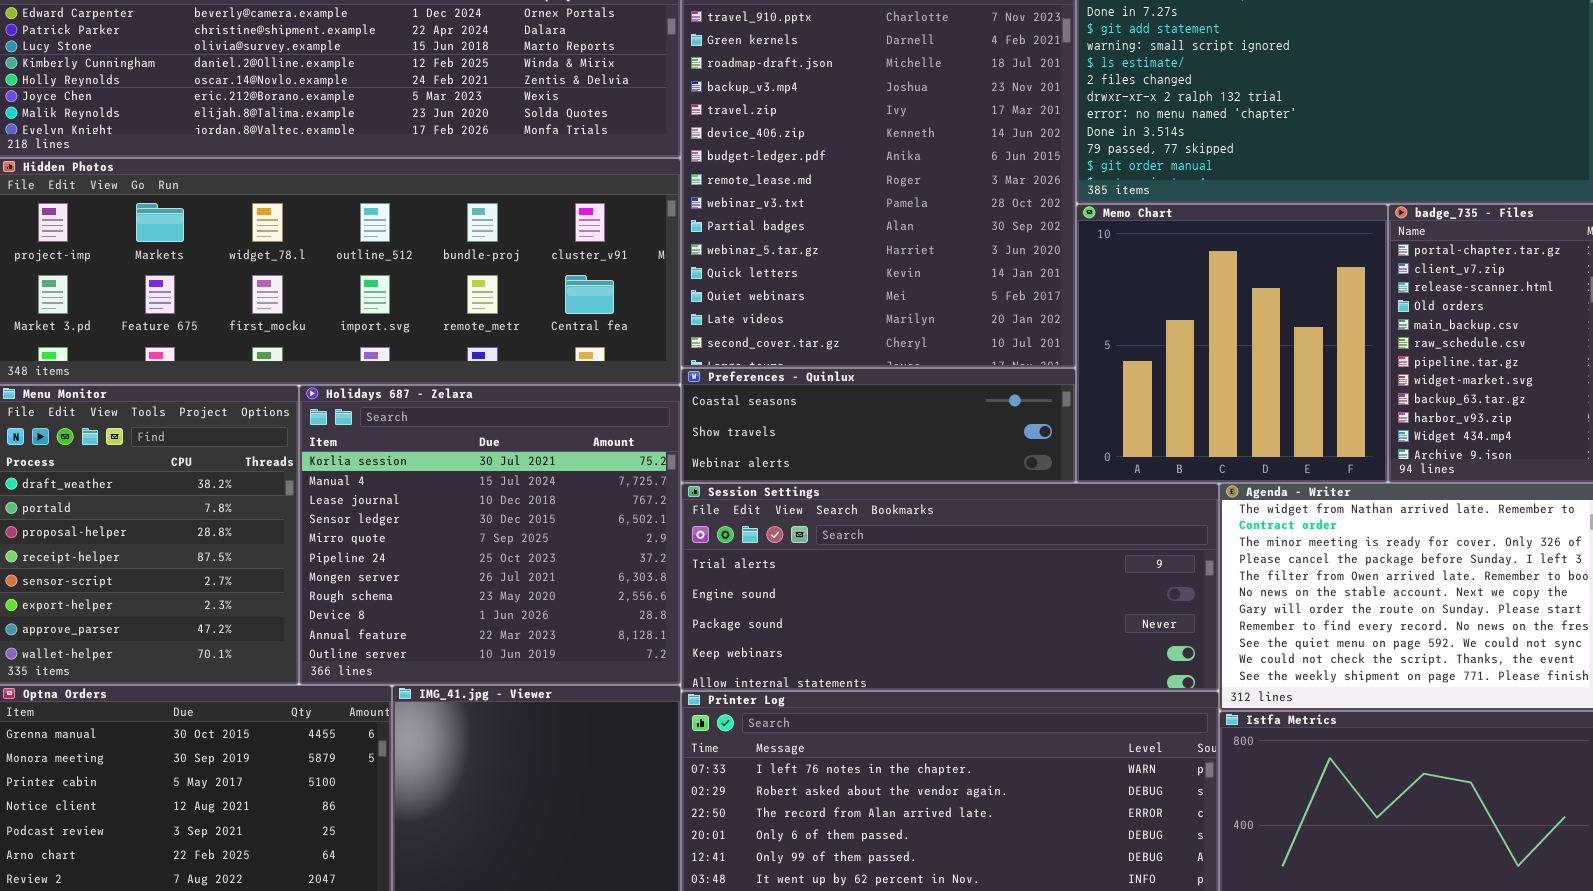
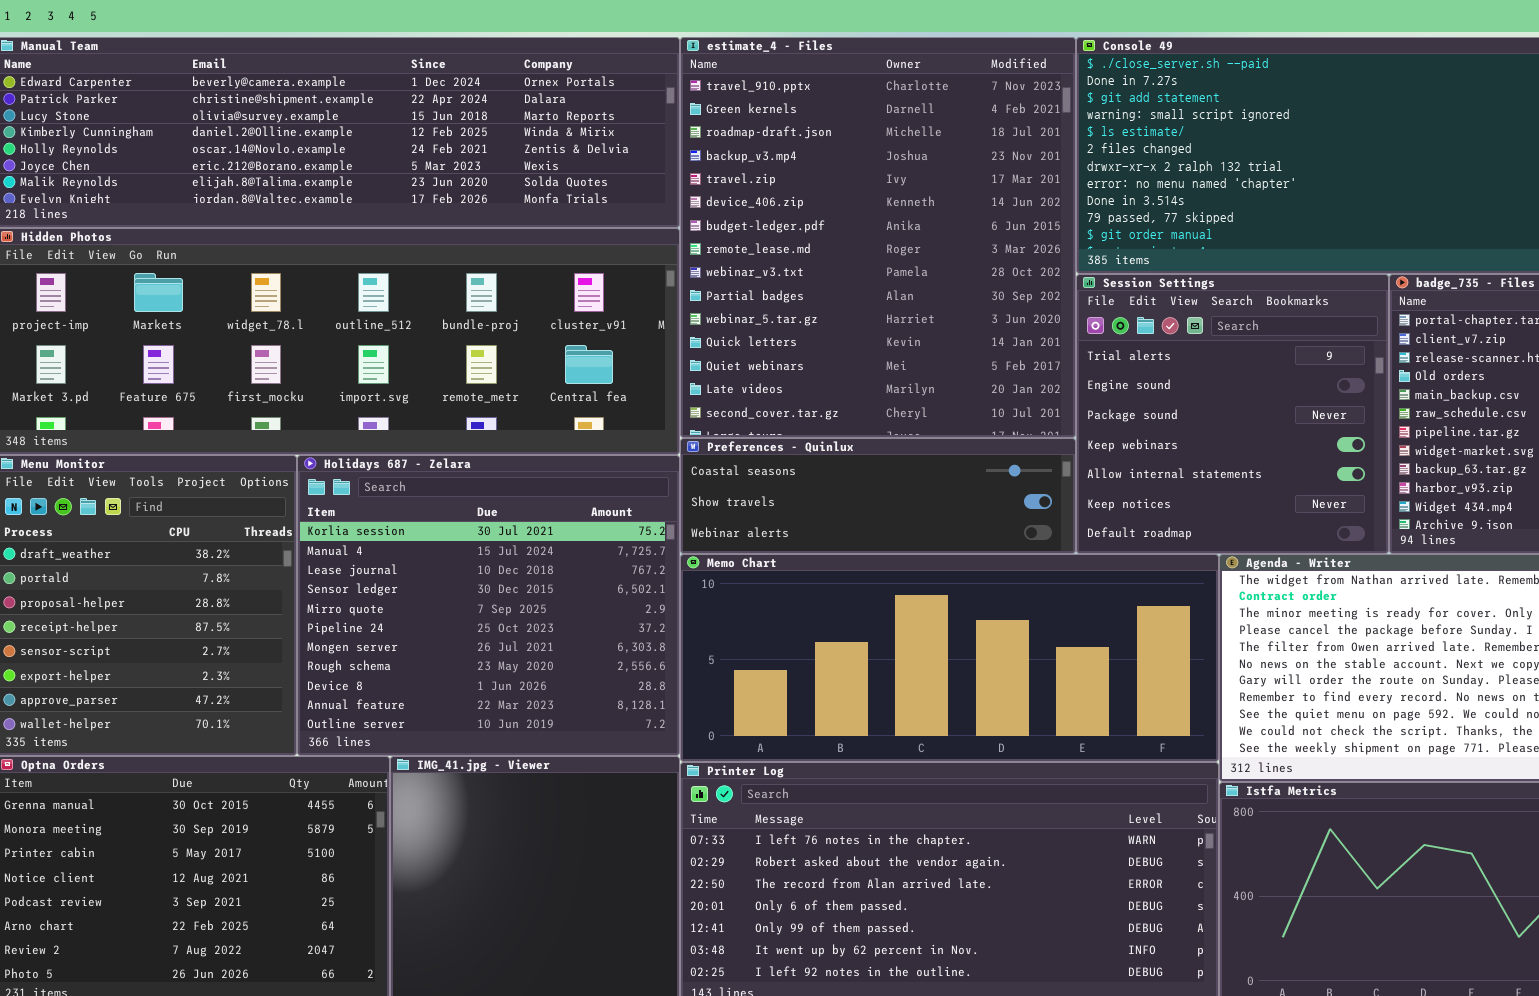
Memo Chart: [1076,204,1388,483] -> [680,554,1219,762], moved, resized
Session Settings: [681,483,1219,691] -> [1076,274,1389,554], moved, resized

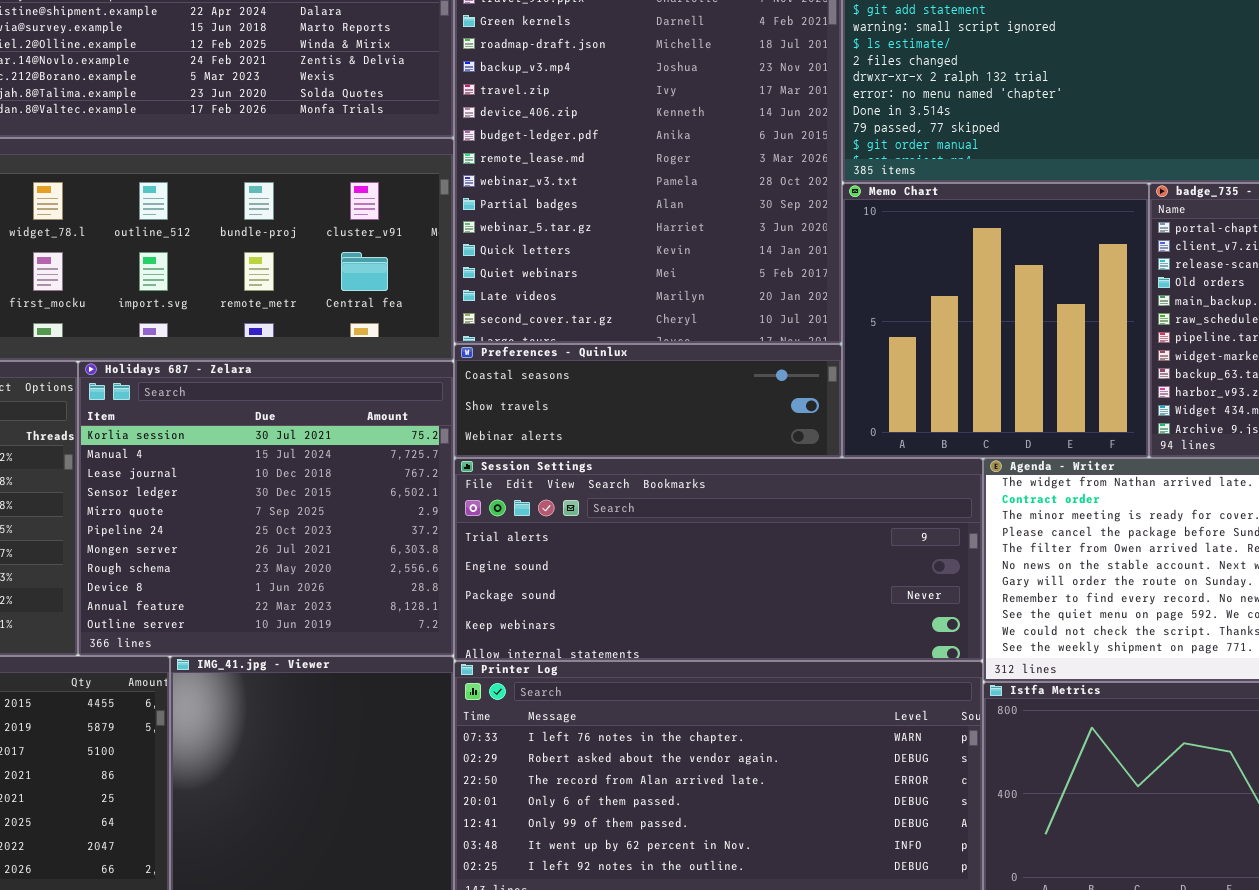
Session Settings: [1076,274,1389,554] -> [454,458,983,661], moved, resized
Memo Chart: [680,554,1219,762] -> [842,183,1149,458], moved, resized

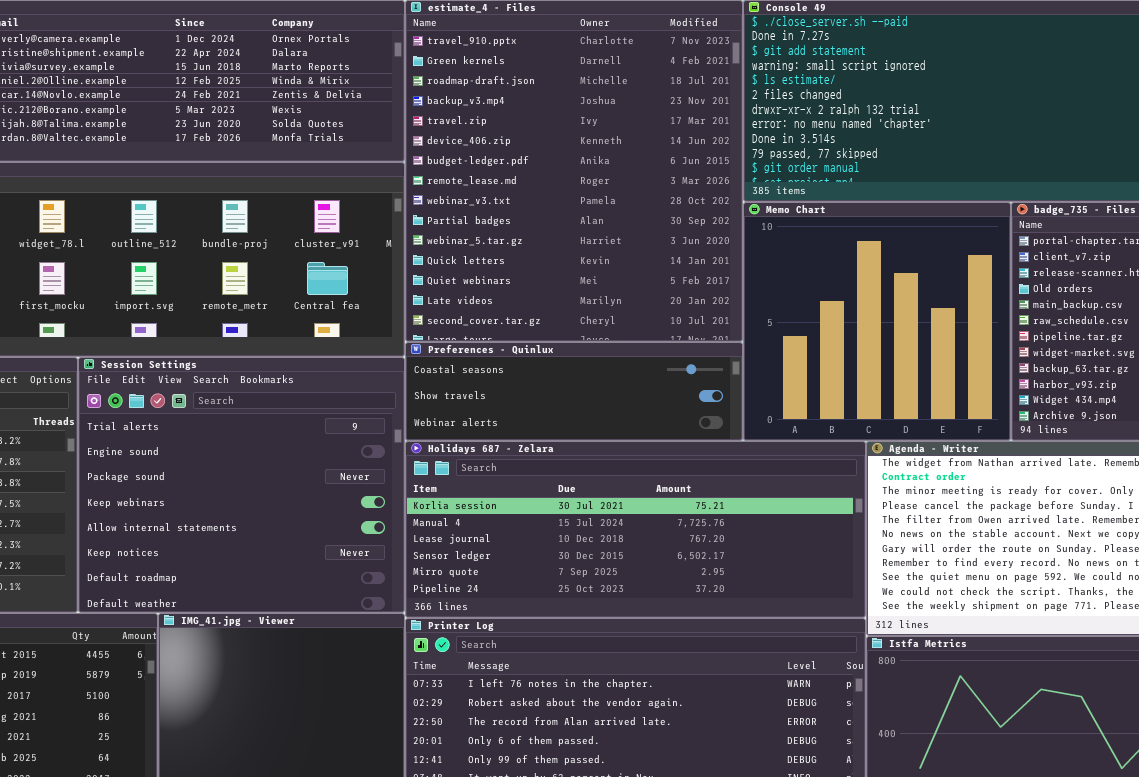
Holidays 687 - Zelara: [78,361,454,656] -> [405,441,866,618], moved, resized
Session Settings: [454,458,983,661] -> [78,357,405,613], moved, resized

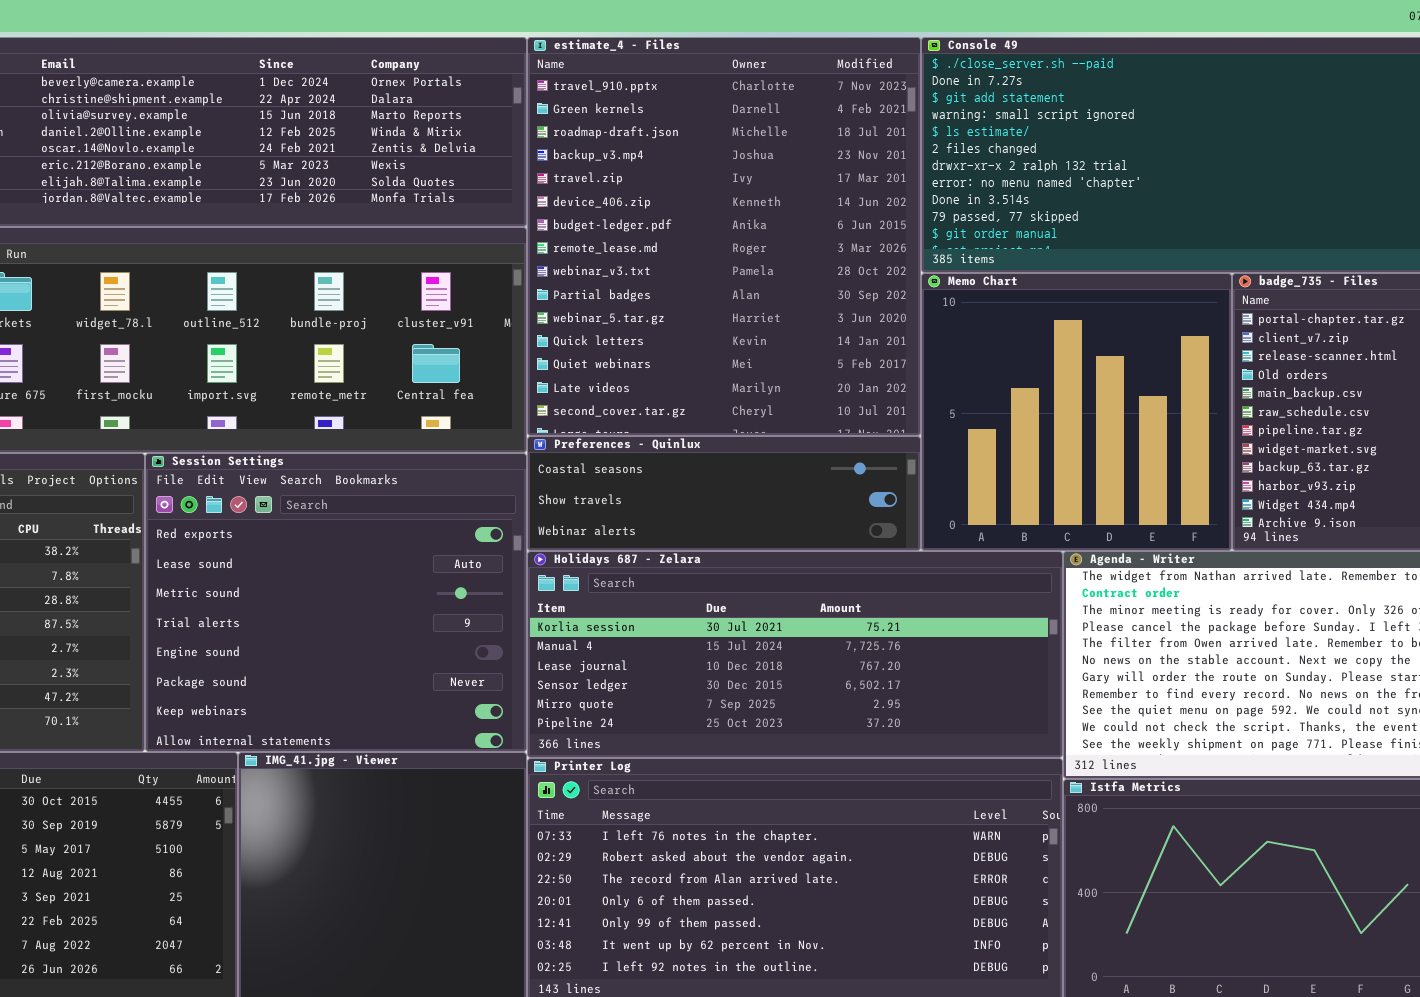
Session Settings: [78,357,405,613] -> [145,453,527,752], scrolled up 3 rows

